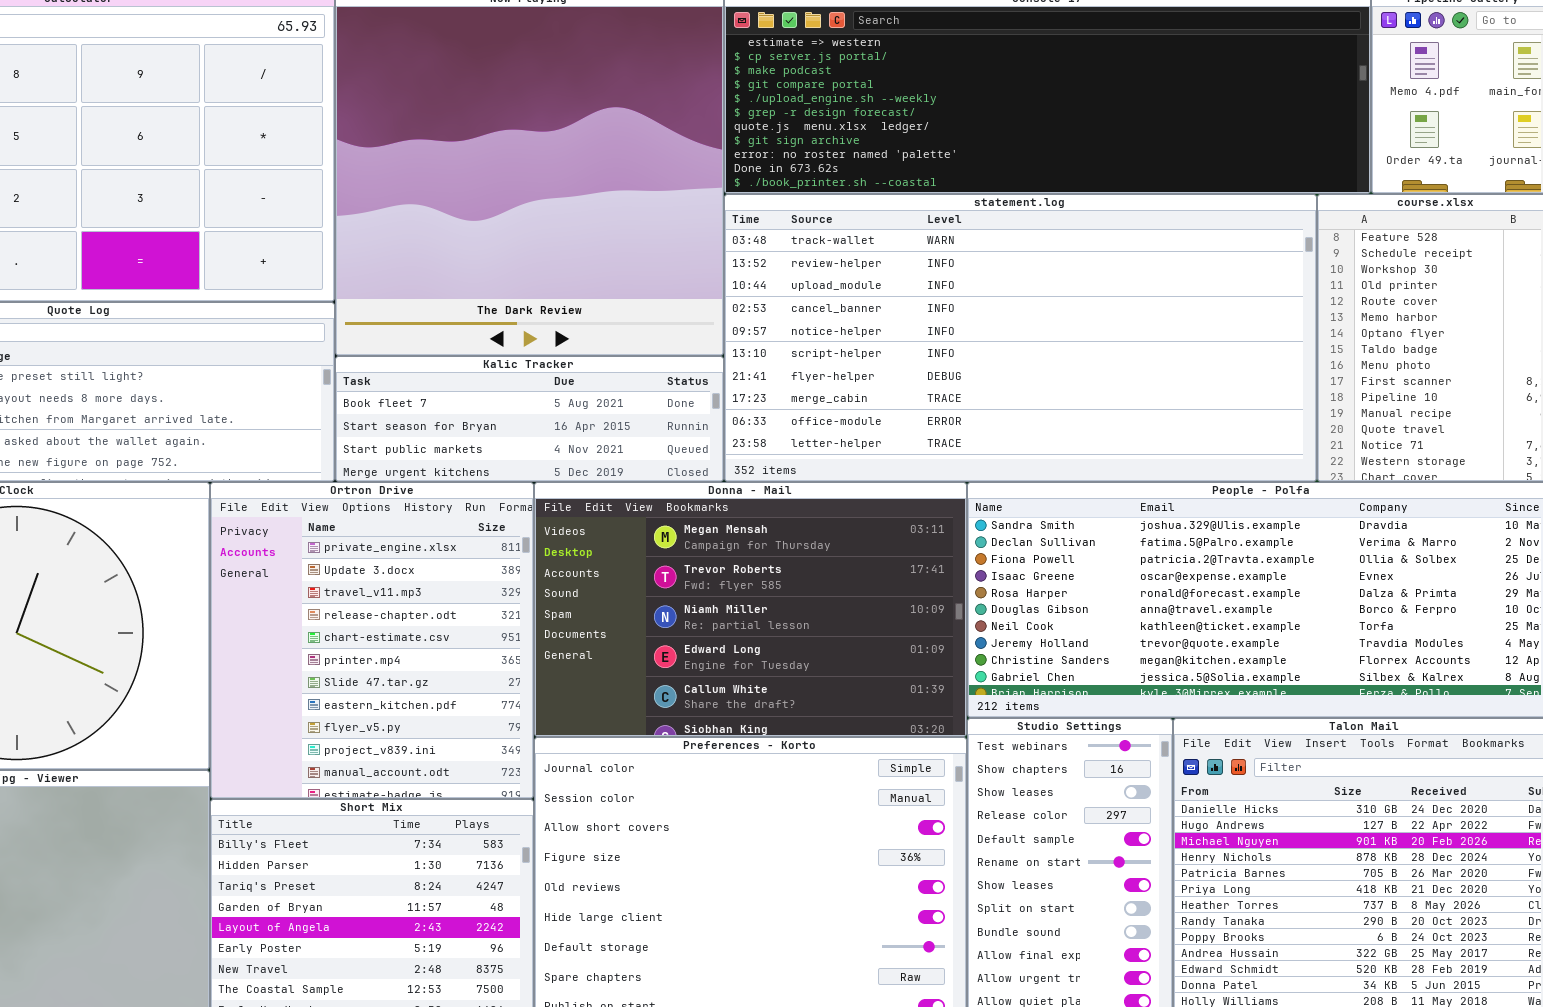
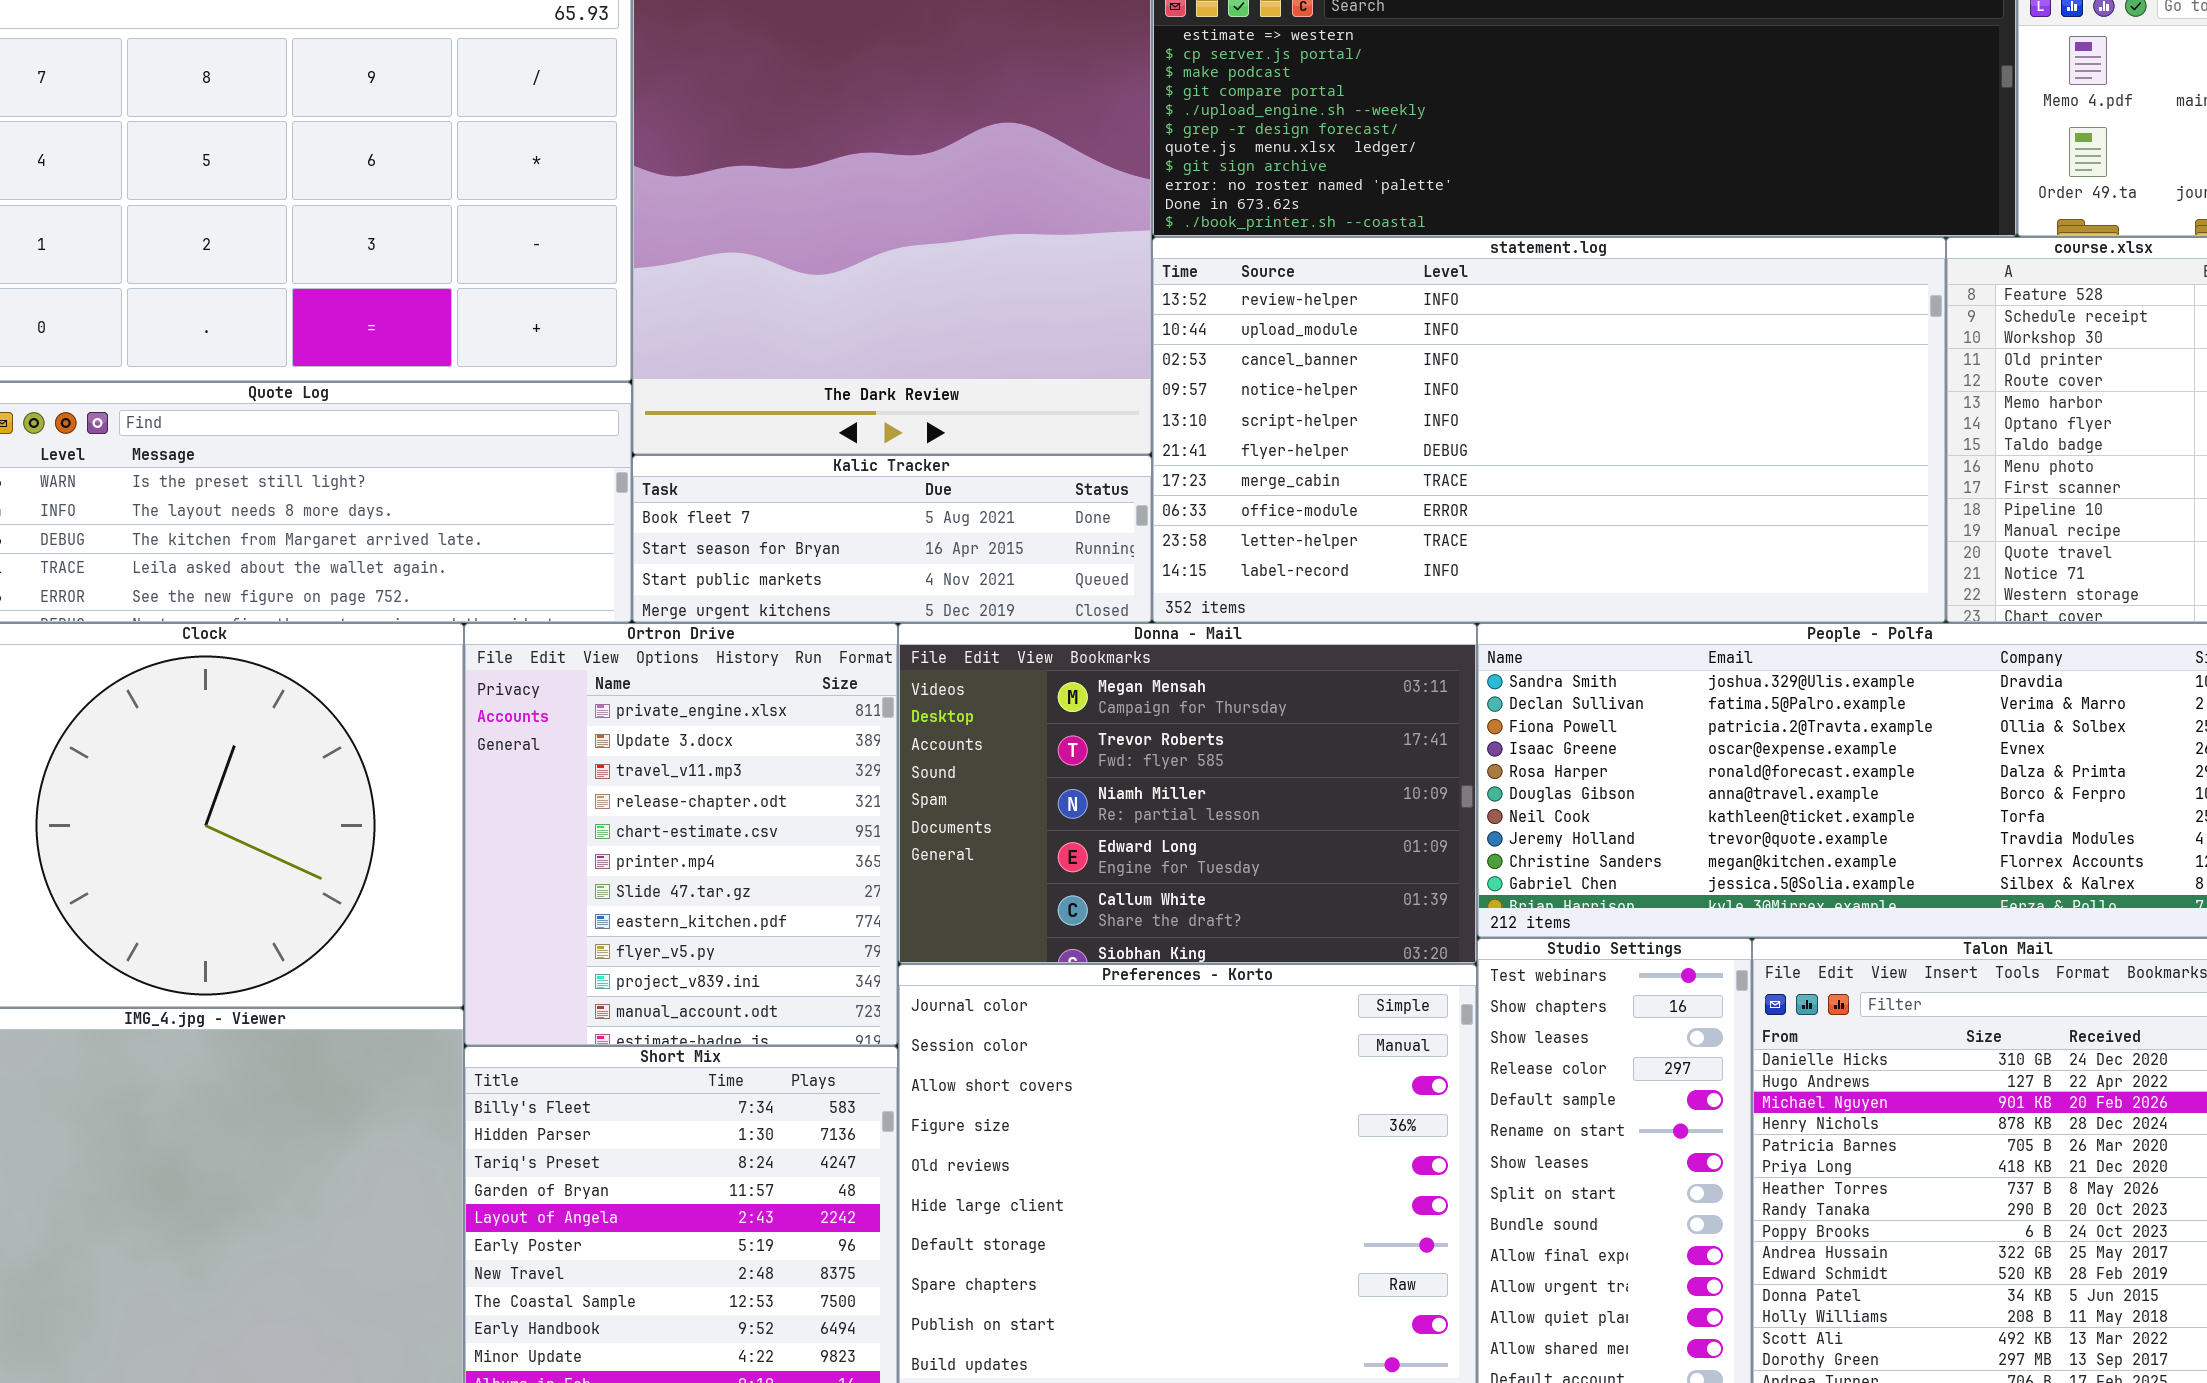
statement.log: [724,194,1317,482] -> [1152,237,1946,623], scrolled down 1 row

